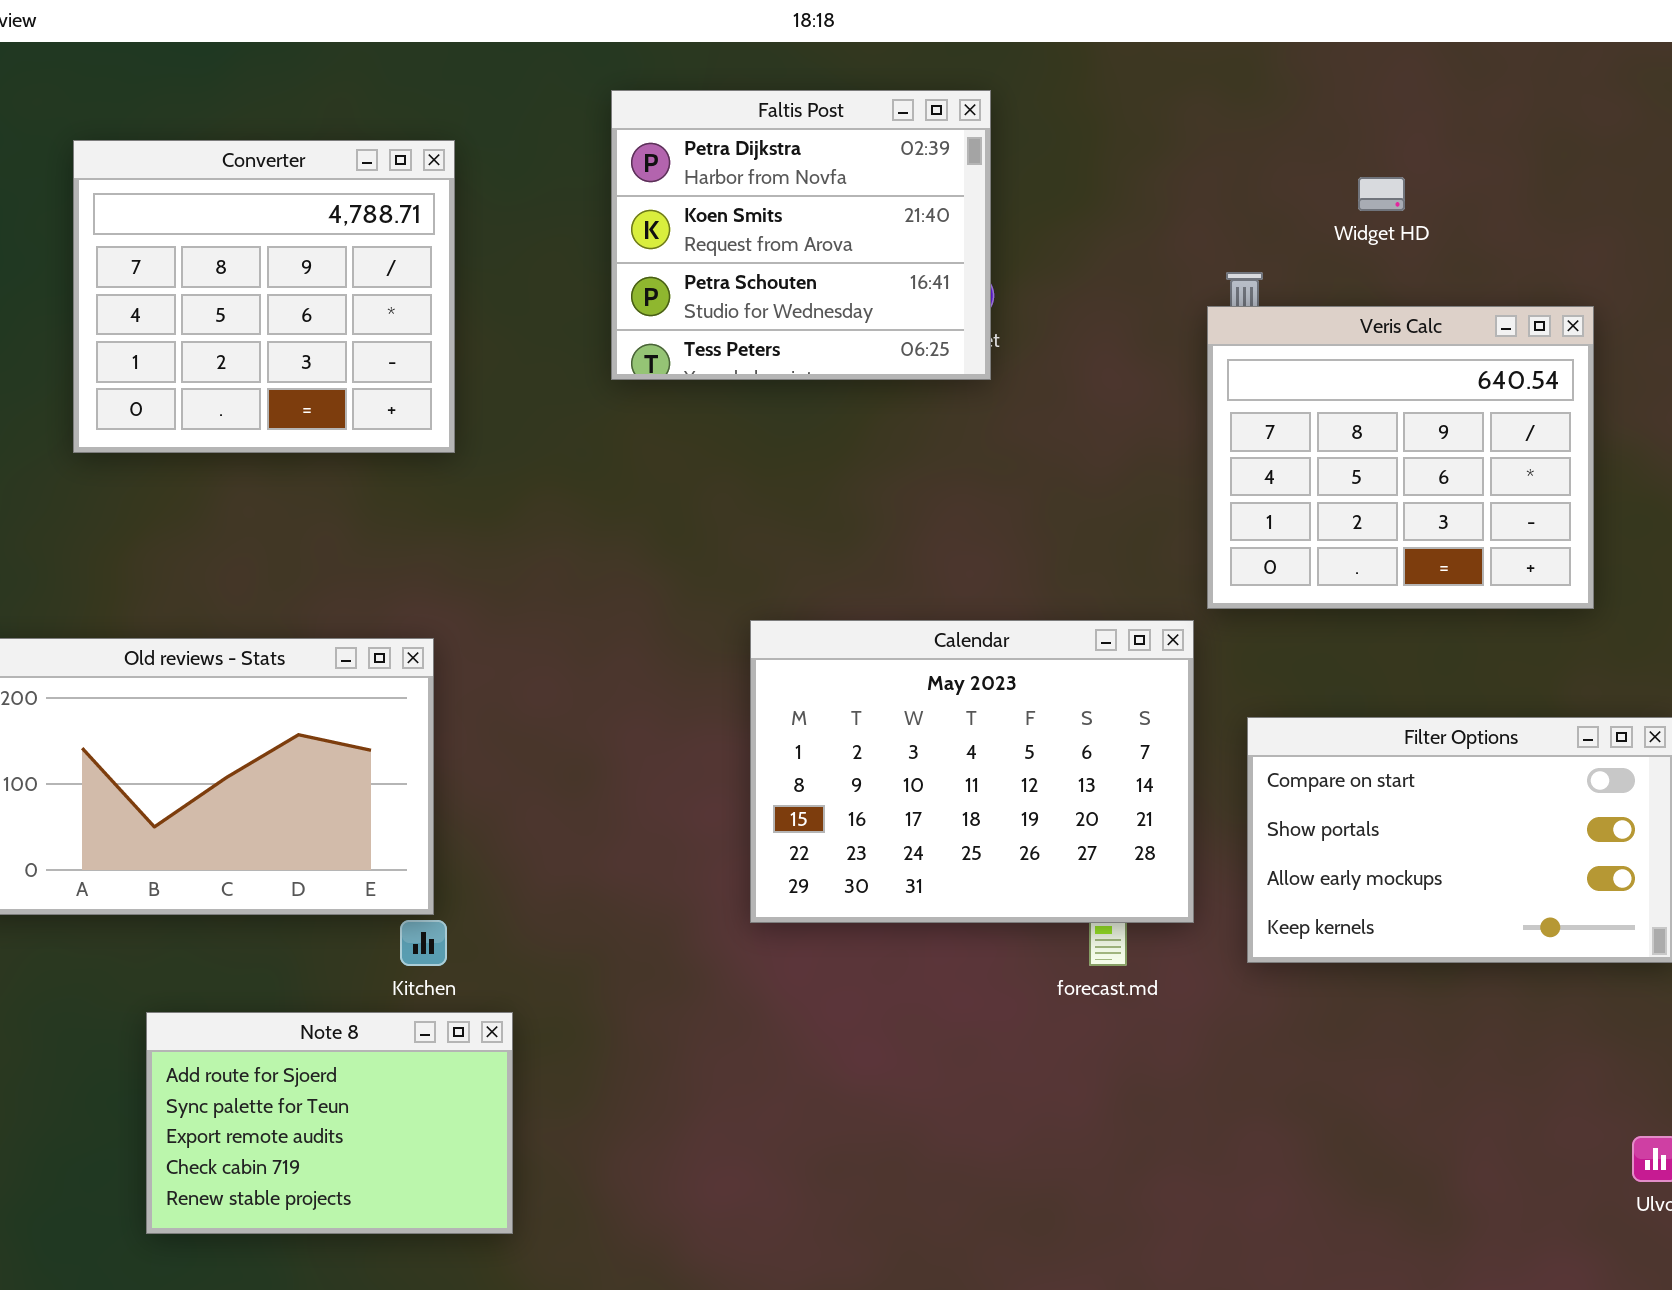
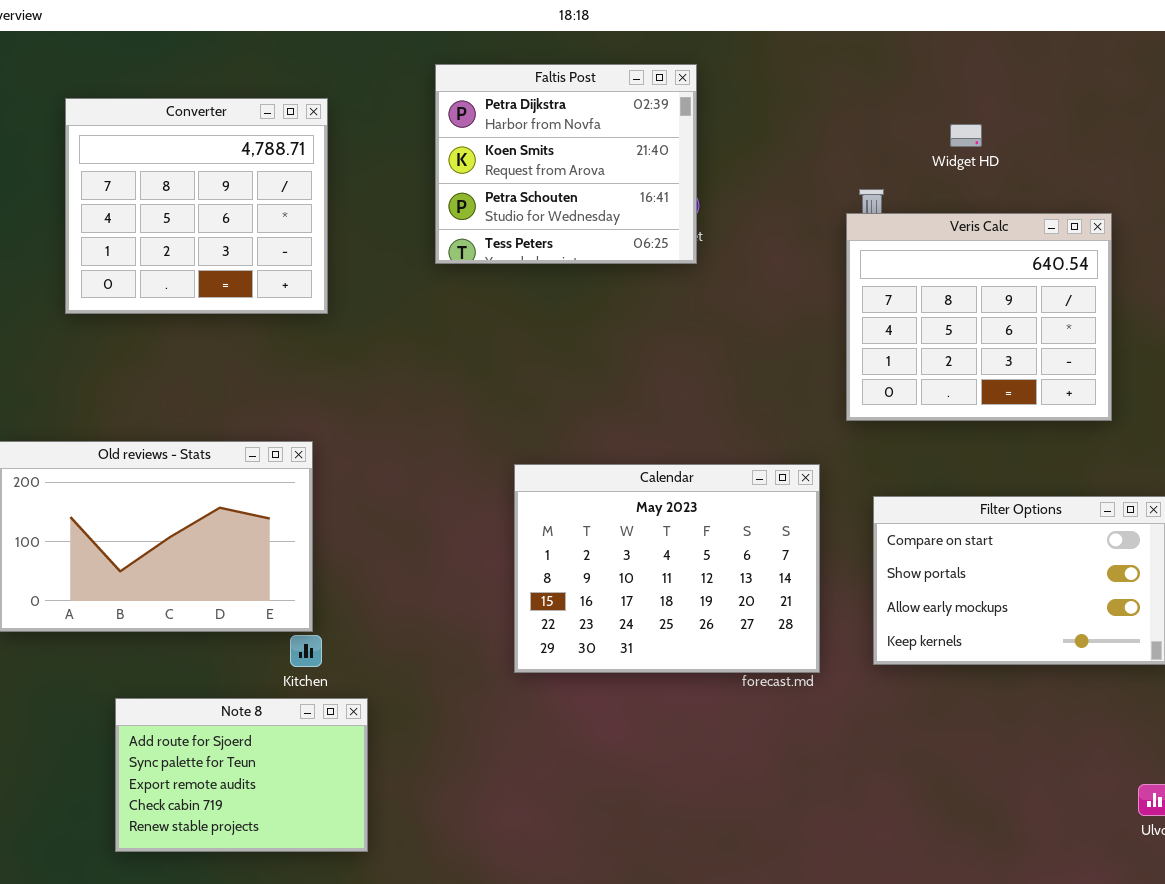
Calendar: [750,620,1194,923] -> [514,464,820,673], moved

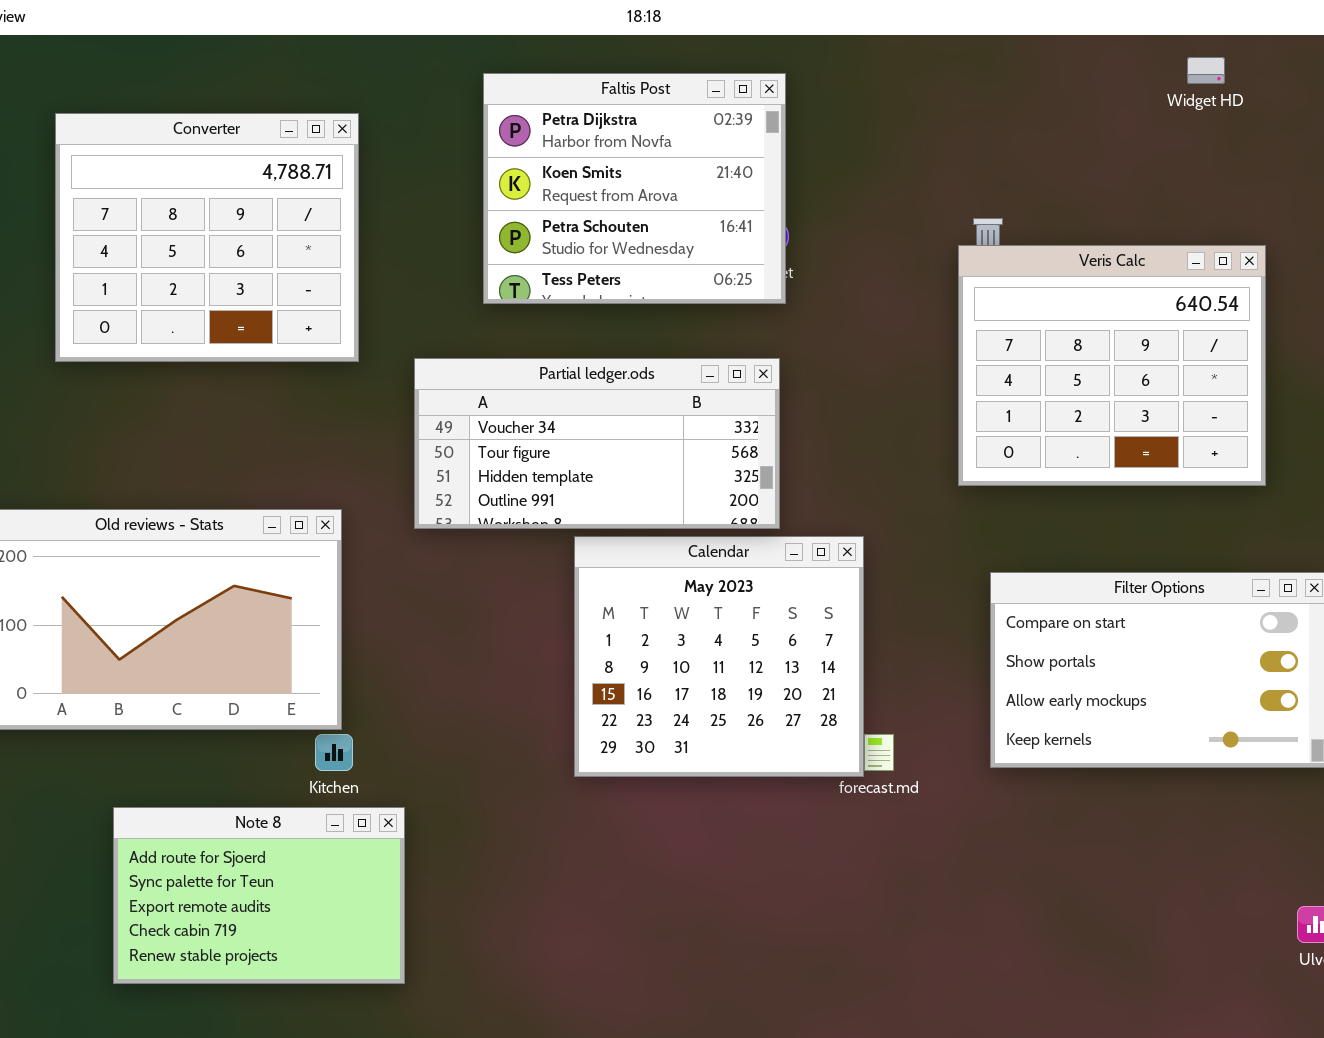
Widget HD: [950,124,982,147] -> [1187,57,1225,84], moved
Partial ledger.ods: none -> [414,358,780,529], opened
Calendar: [514,464,820,673] -> [574,536,864,777], resized

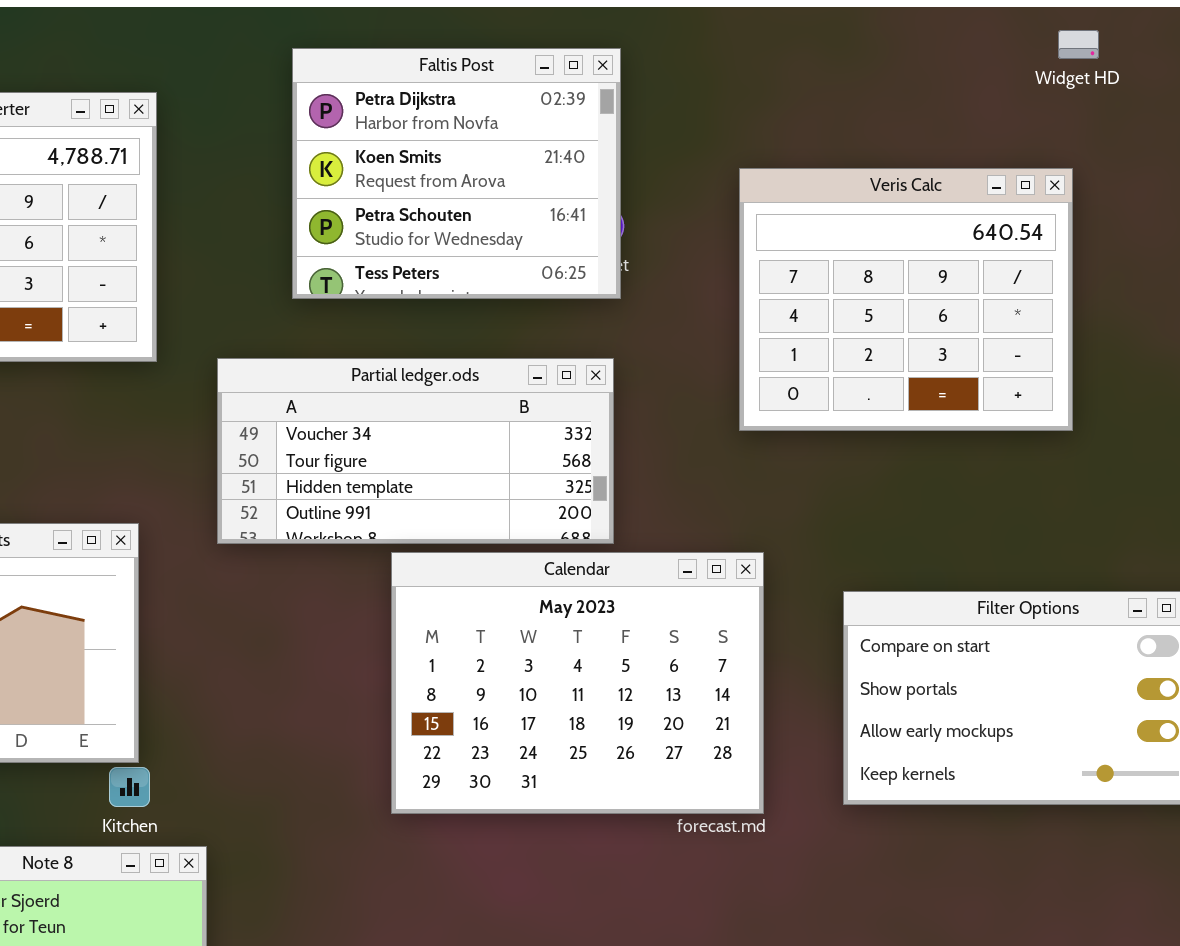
Veris Calc: [958,245,1266,486] -> [739,168,1073,431], moved
Calendar: [574,536,864,777] -> [391,552,764,814], resized

